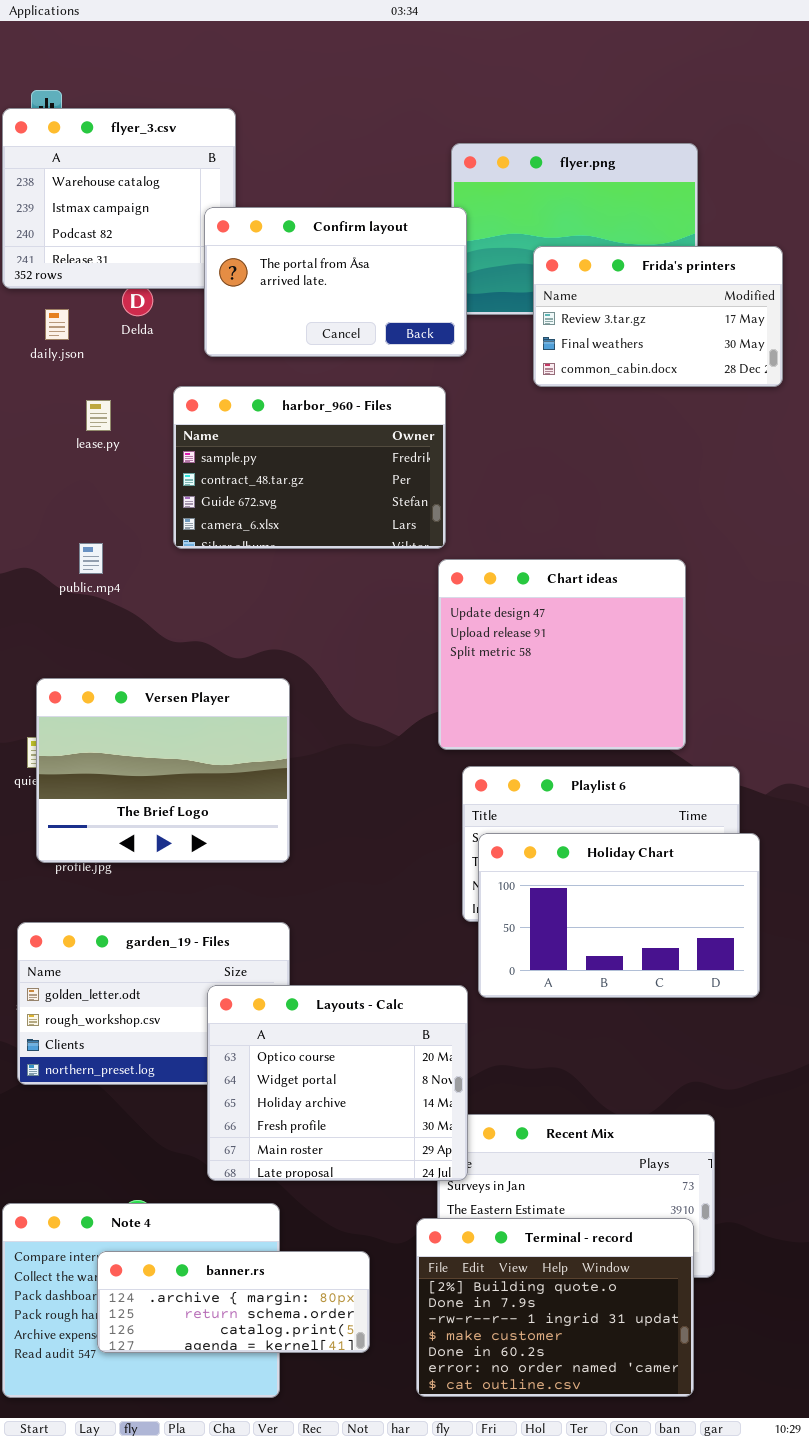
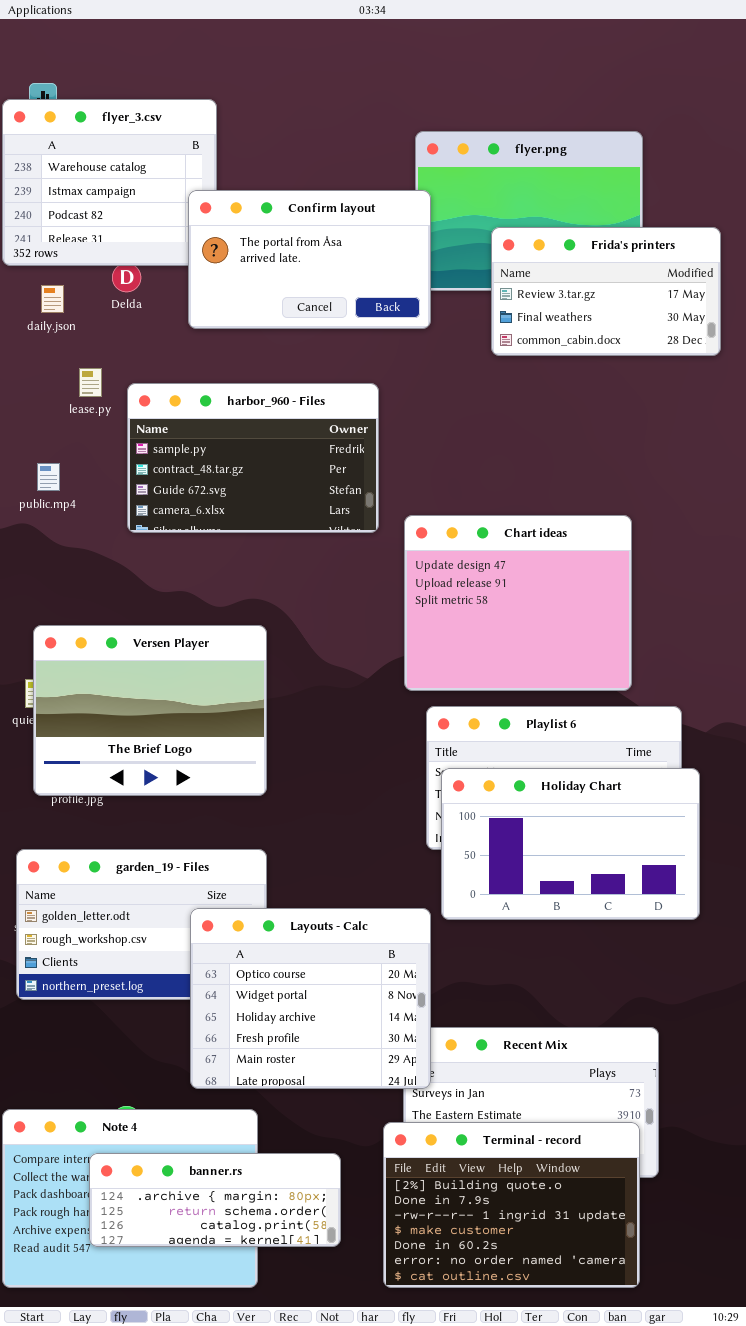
harbor_960 - Files: [173,386,446,549] -> [127,383,379,533], moved
public.mp4: [79,543,103,574] -> [37,463,60,491], moved

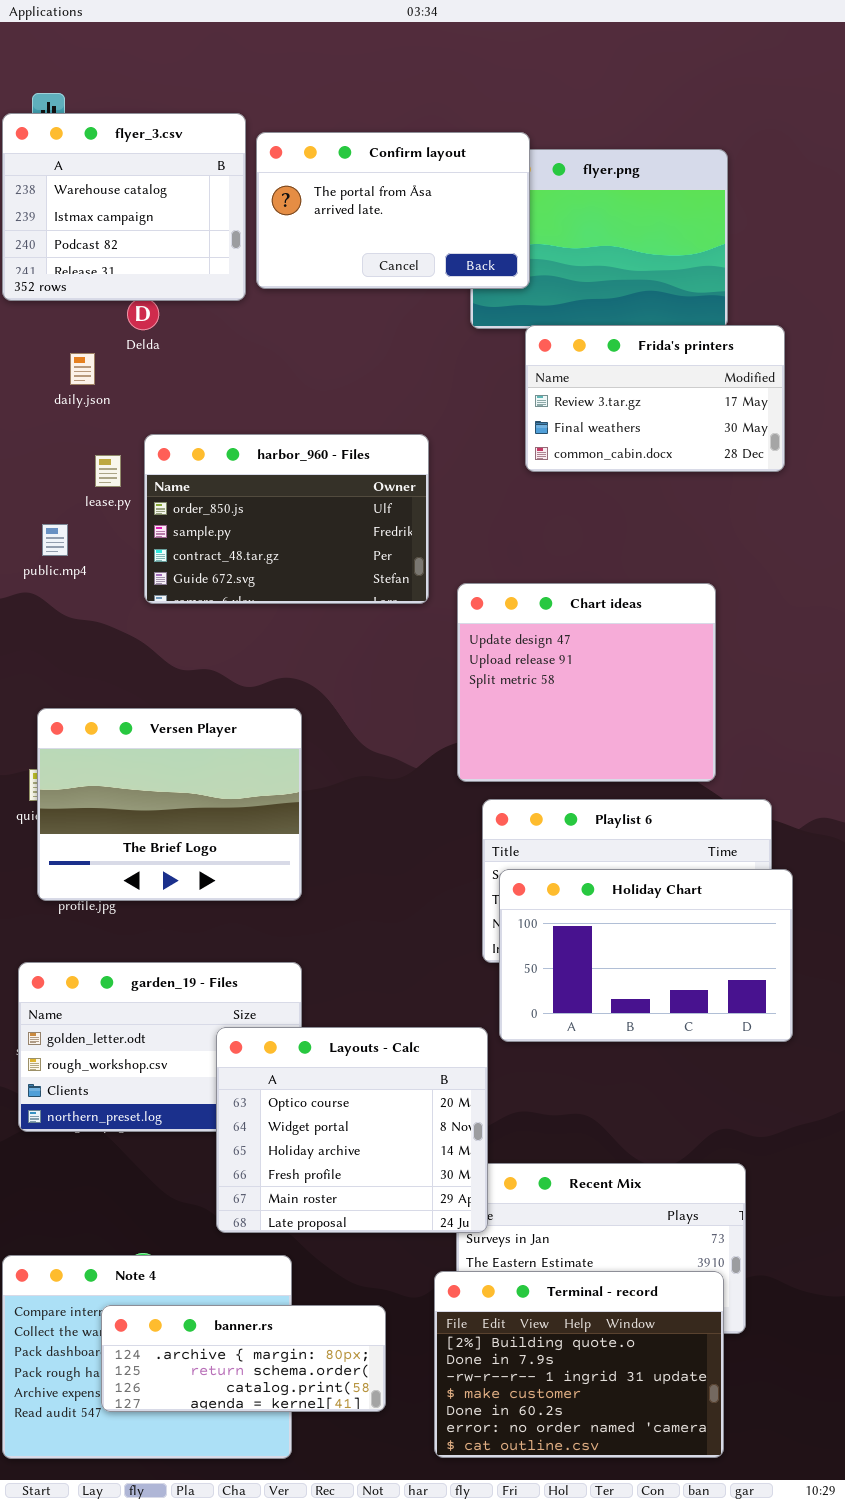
Confirm layout: [188,190,431,329] -> [256,132,530,289], moved
Frida's printers: [491,227,721,356] -> [525,325,785,472], moved
daily.json: [41,285,64,313] -> [70,353,95,385], moved
lease.py: [79,368,102,397] -> [95,455,121,487], moved
harbor_960 - Files: [127,383,379,533] -> [144,434,429,604], scrolled up 1 row

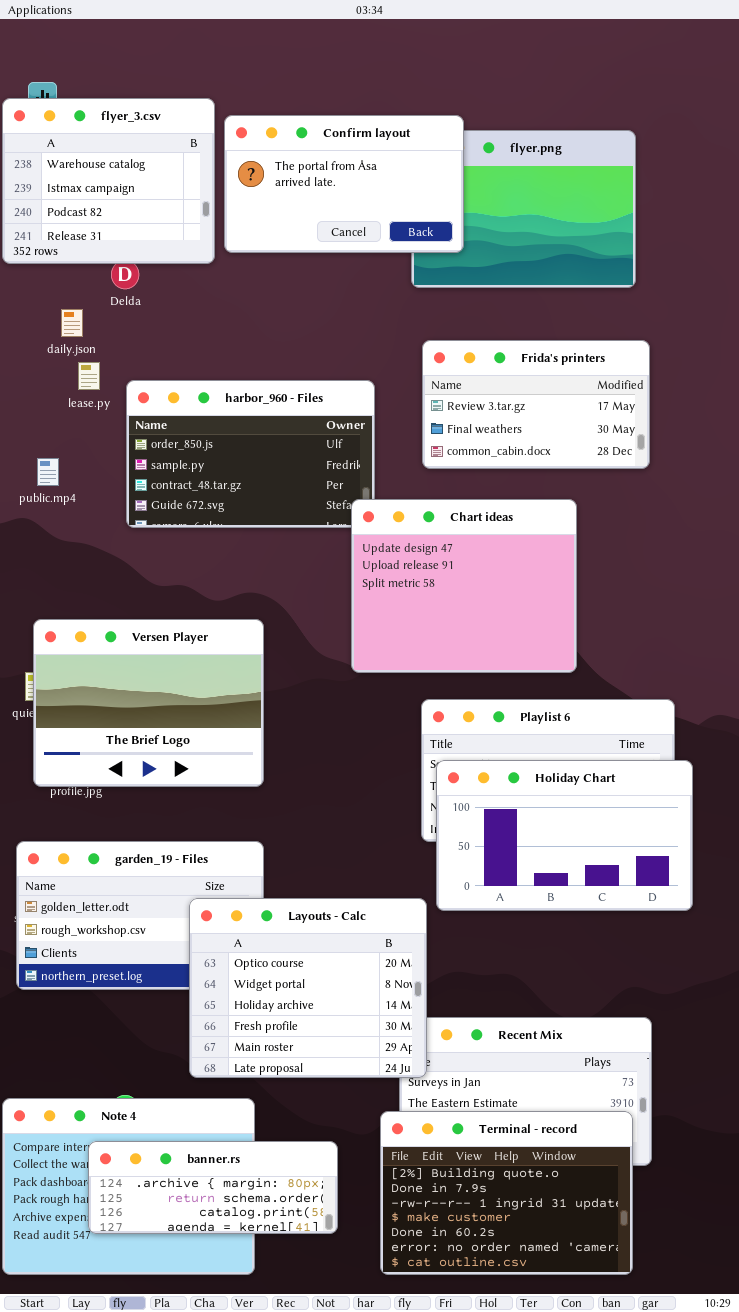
Frida's printers: [525,325,785,472] -> [422,340,650,469], moved
lease.py: [95,455,121,487] -> [78,362,100,390], moved
Chart ideas: [457,583,716,782] -> [351,499,577,673], moved

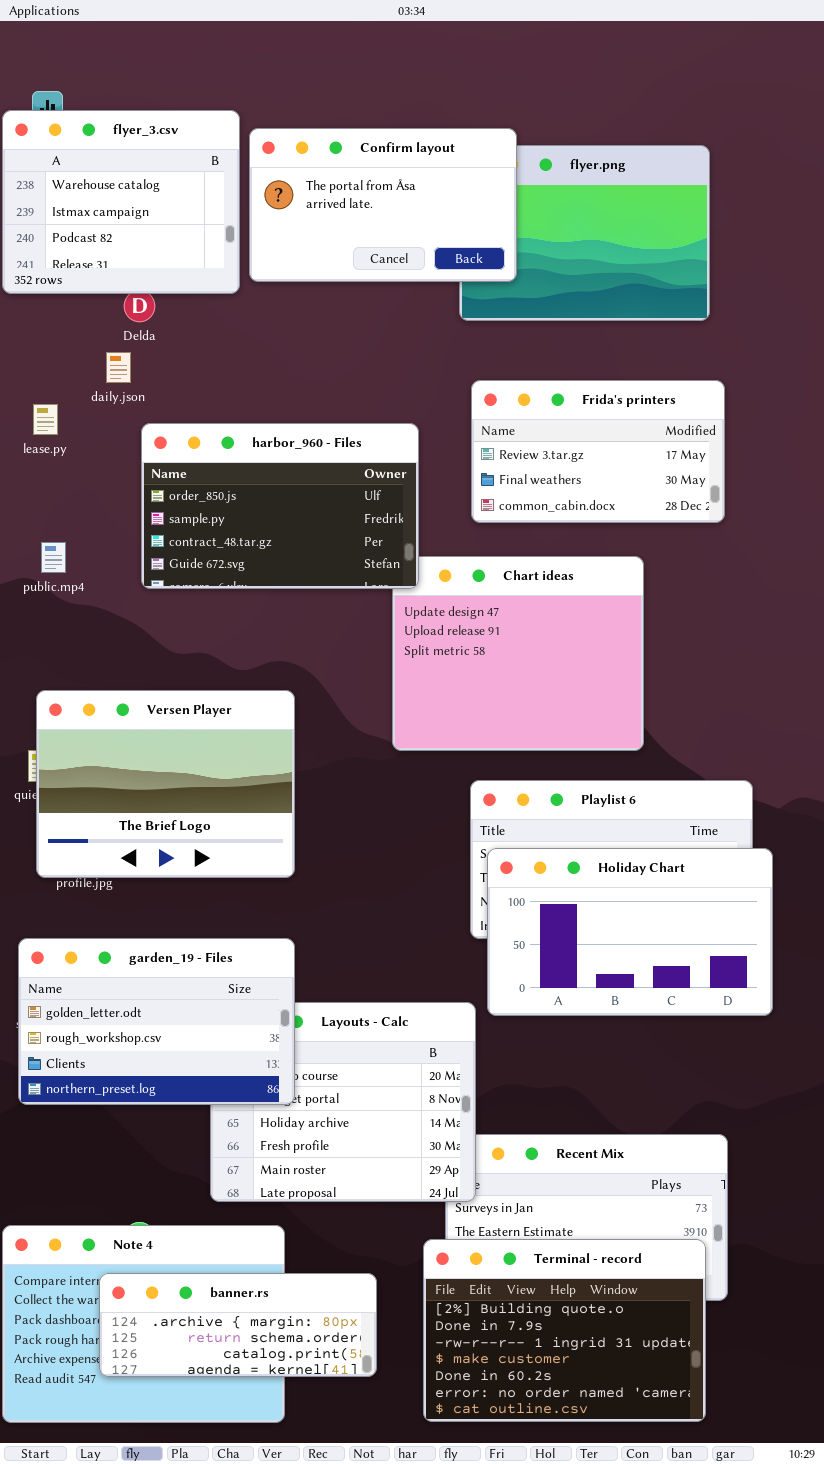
daily.json: [61,309,83,337] -> [106,352,131,383], moved
lease.py: [78,362,100,390] -> [33,404,58,435], moved
harbor_960 - Files: [126,380,375,528] -> [141,423,419,589], raised
public.mp4: [37,458,59,486] -> [41,542,66,573], moved
garden_19 - Files: [16,841,264,990] -> [18,938,295,1105], raised

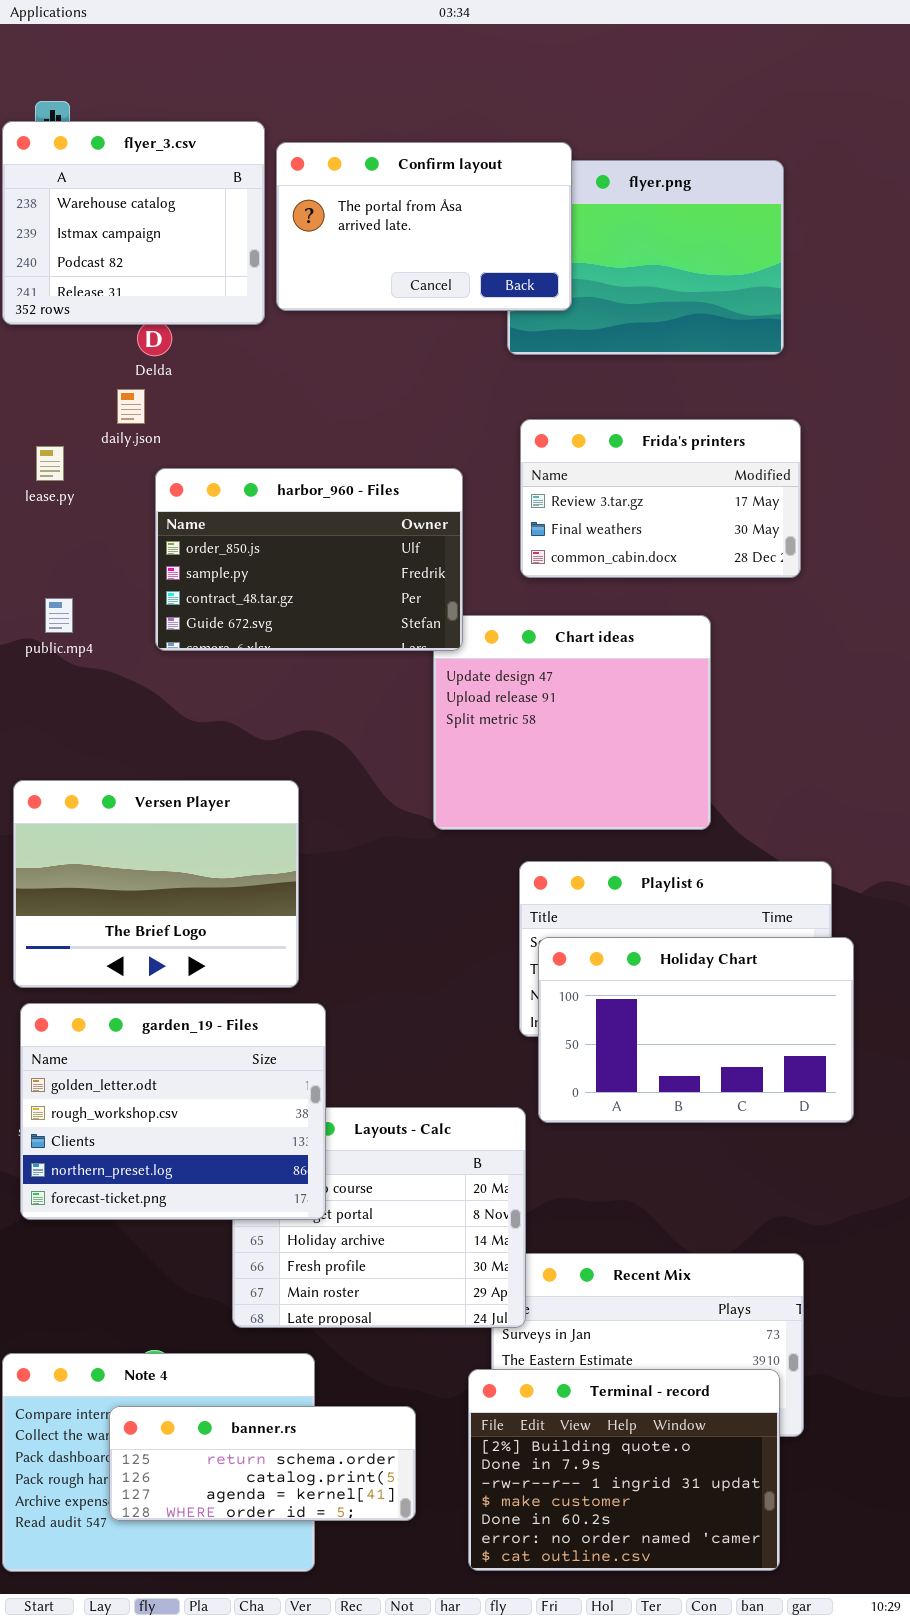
Versen Player: [36,690,295,878] -> [13,780,299,988], moved
garden_19 - Files: [18,938,295,1105] -> [20,1003,326,1220], resized
banner.rs: [99,1273,377,1377] -> [109,1406,416,1521], scrolled down 1 row

